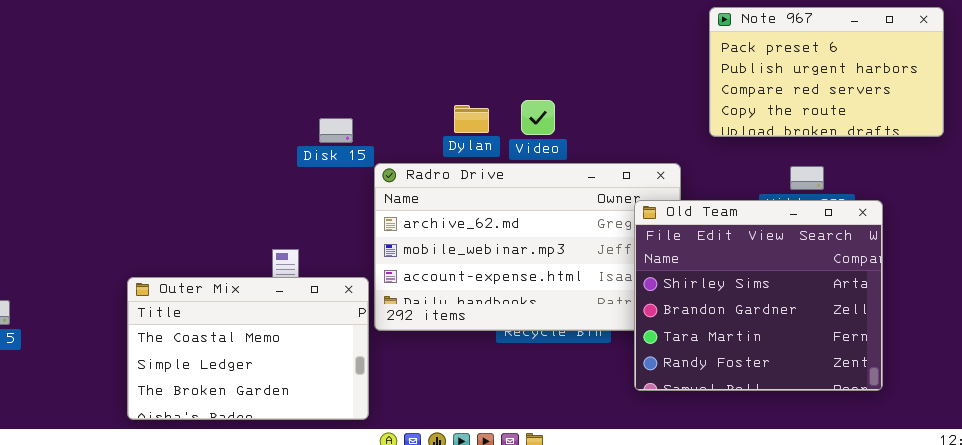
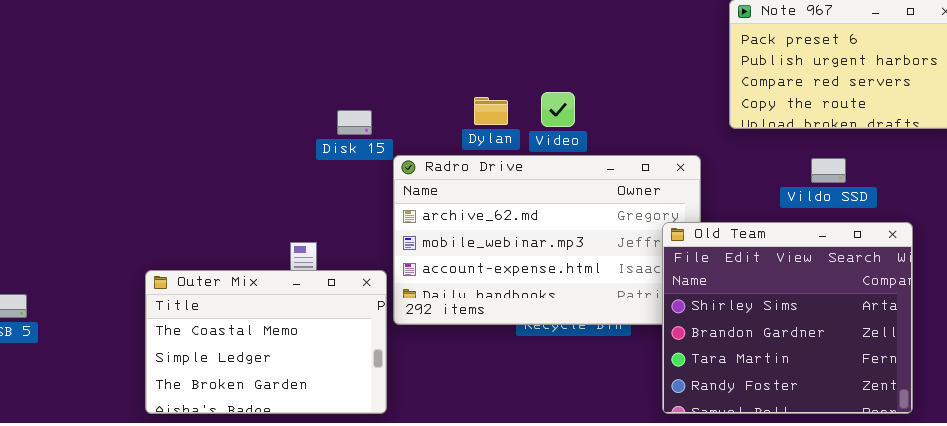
Old Team: [634,200,883,391] -> [662,222,913,414], moved

